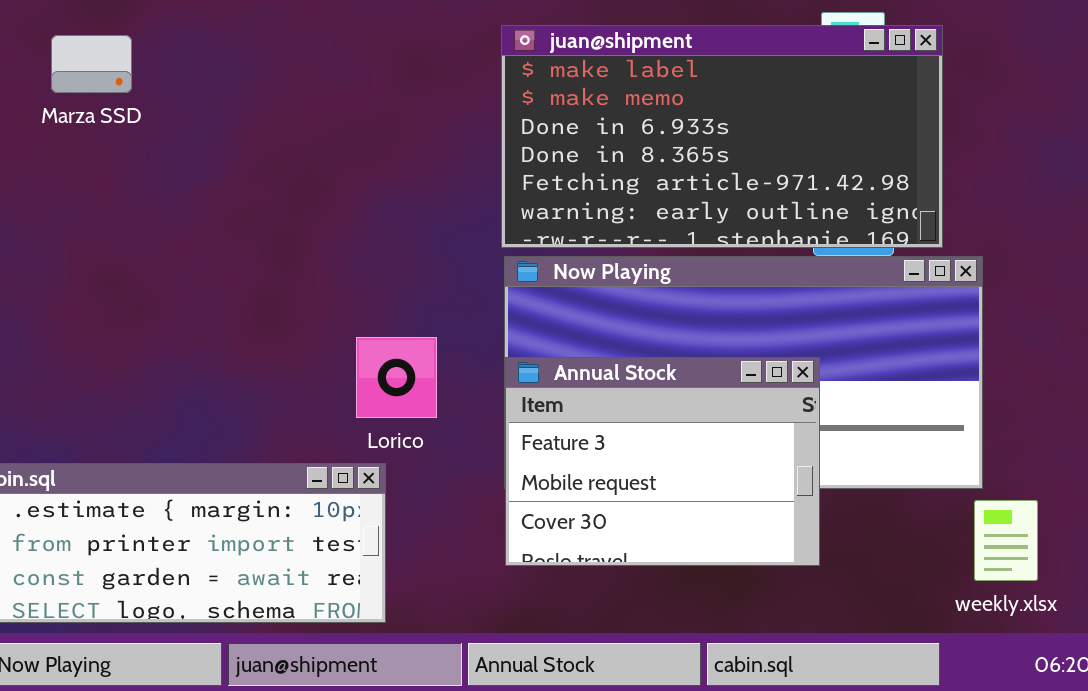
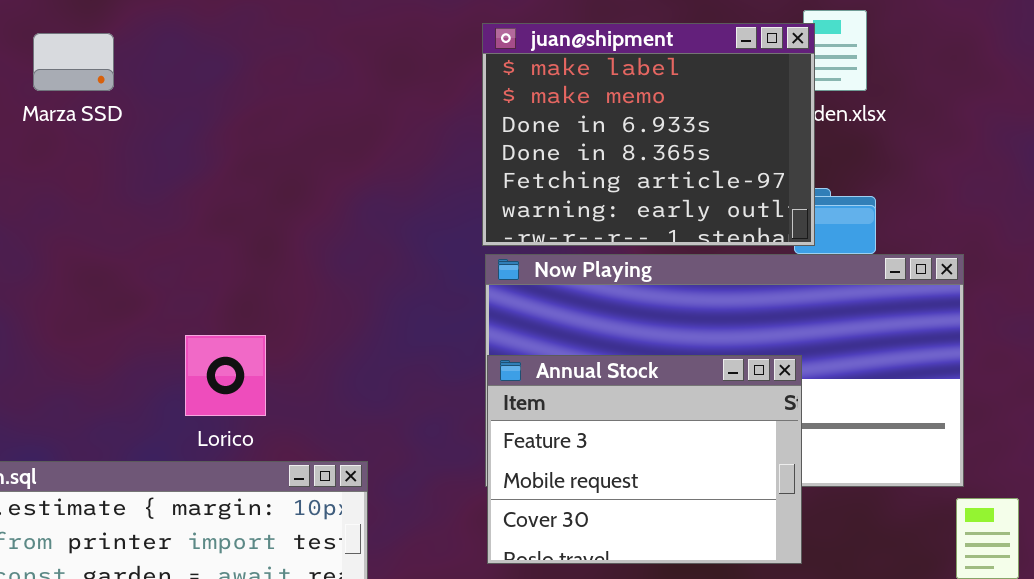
juan@shipment: [501,25,943,248] -> [482,23,815,246], resized
Lorico: [356,337,437,418] -> [185,335,266,416], moved

